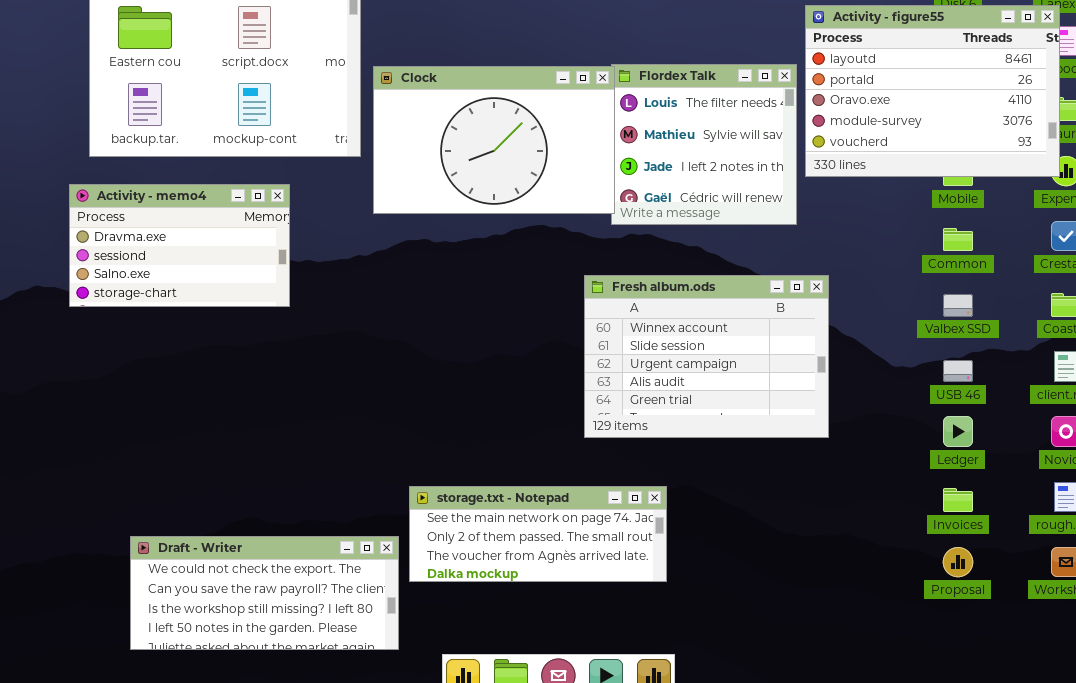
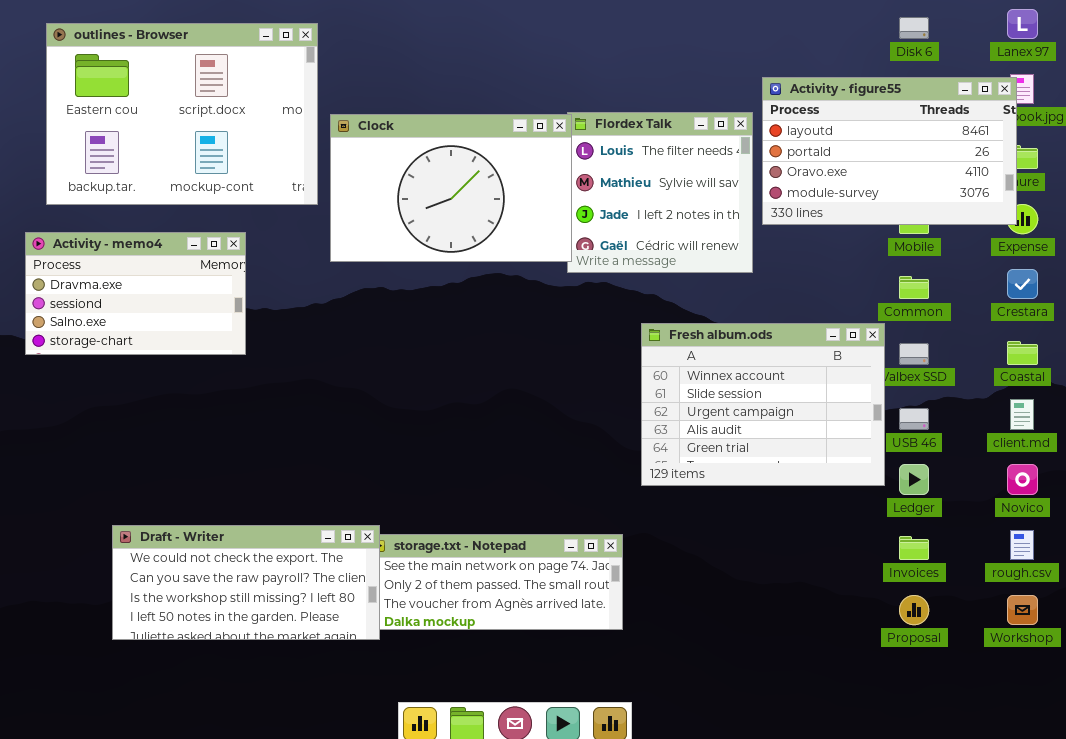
Activity - figure55: [805,5,1060,177] -> [762,77,1017,225], resized
Fresh album.ods: [584,275,829,438] -> [641,323,885,486], moved
Draft - Writer: [130,536,399,650] -> [112,525,380,640], moved

